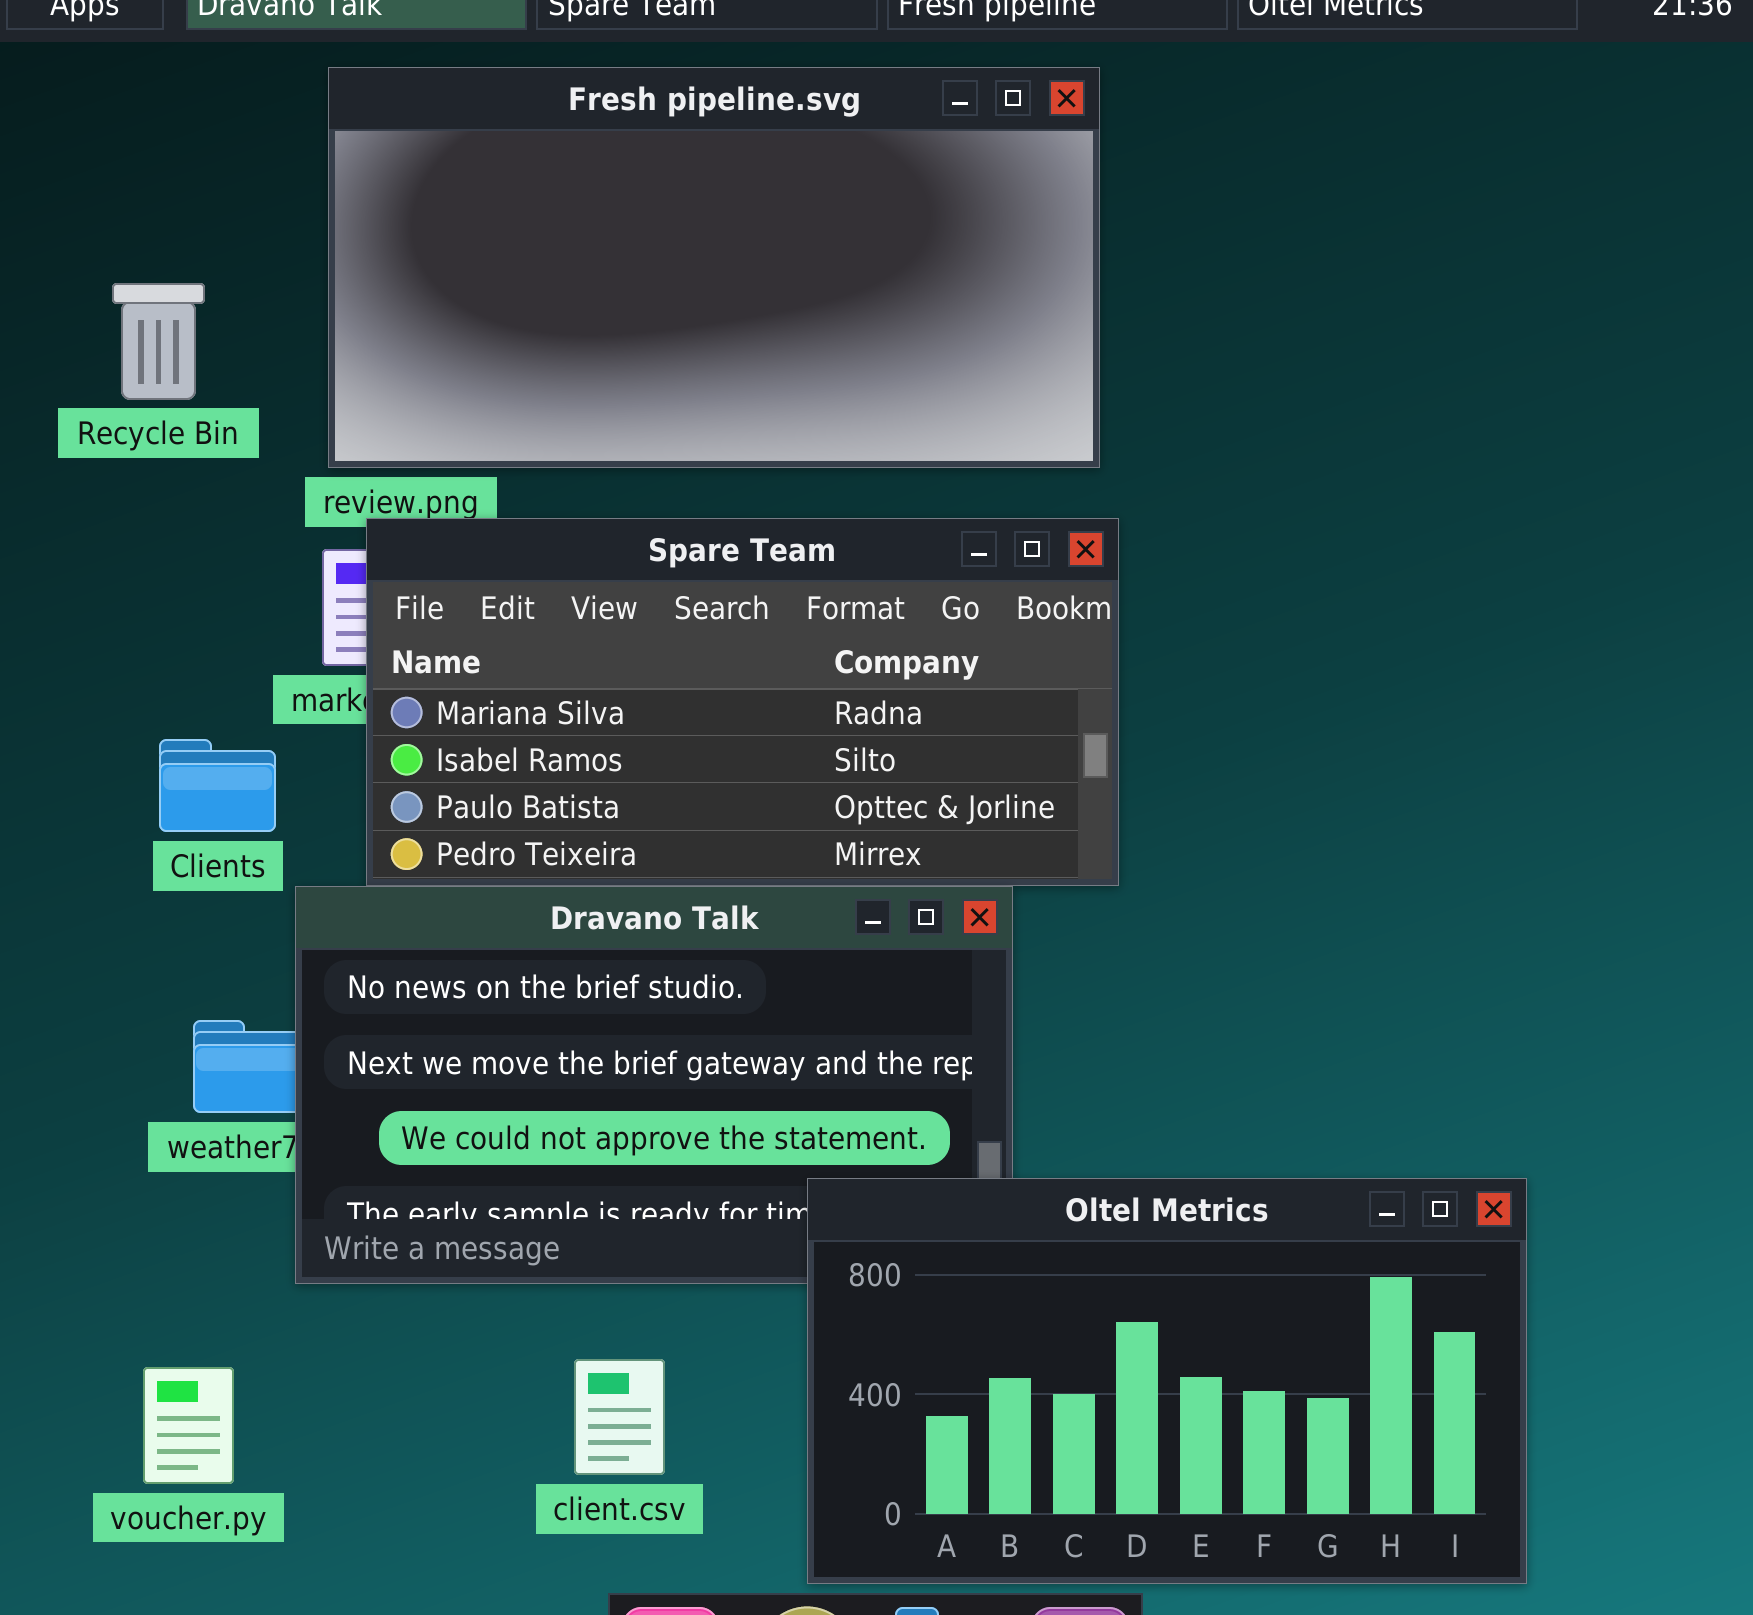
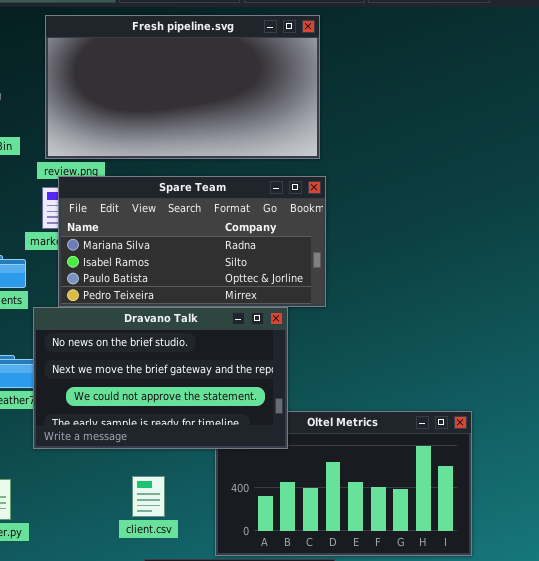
Dravano Talk: [295,886,1013,1284] -> [33,307,288,449], raised

